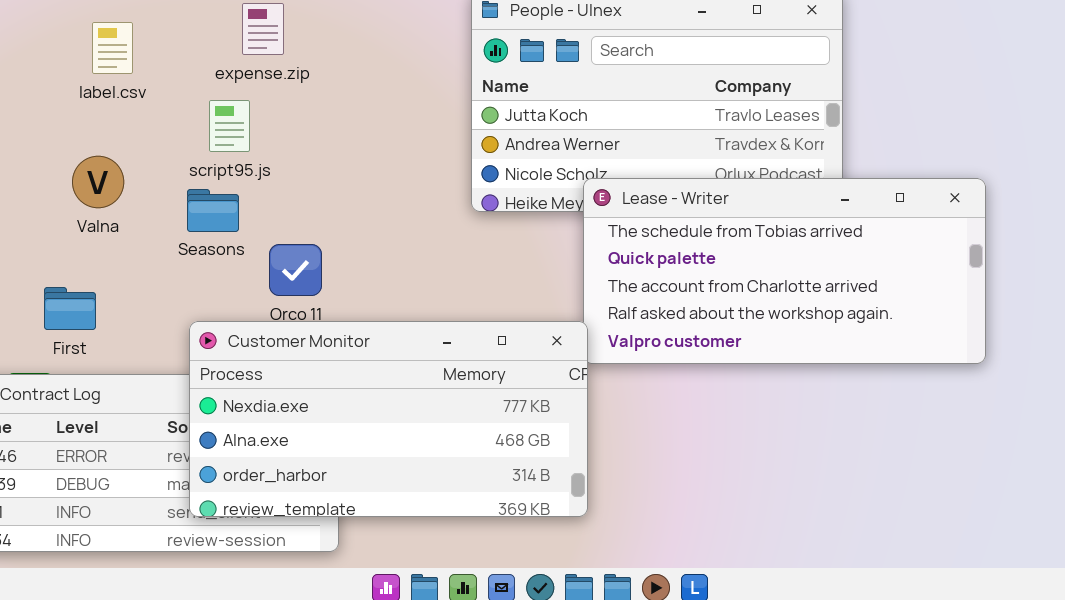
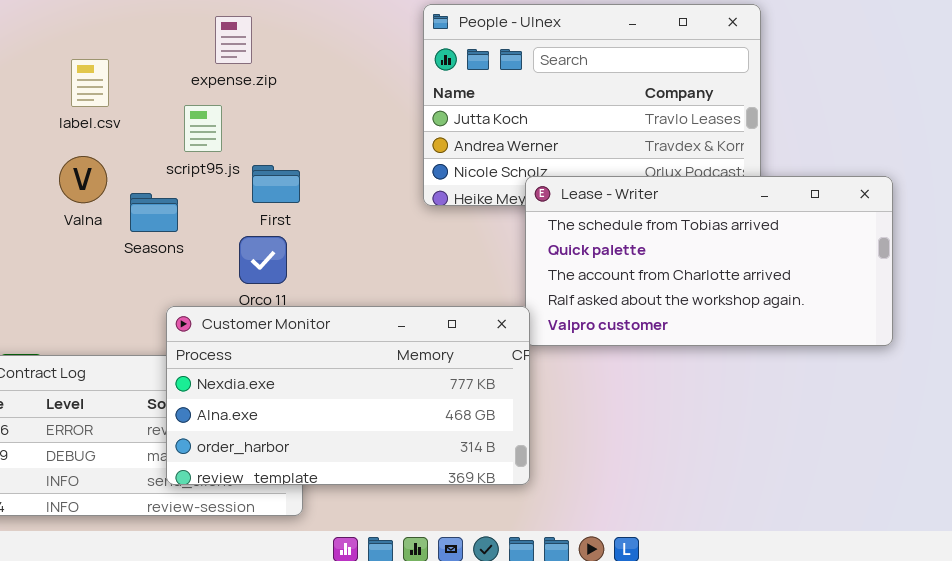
label.csv: [92,22,133,74] -> [71,59,109,107], moved
Seasons: [187,189,239,232] -> [130,193,178,232], moved
First: [44,287,96,330] -> [252,165,300,203], moved

